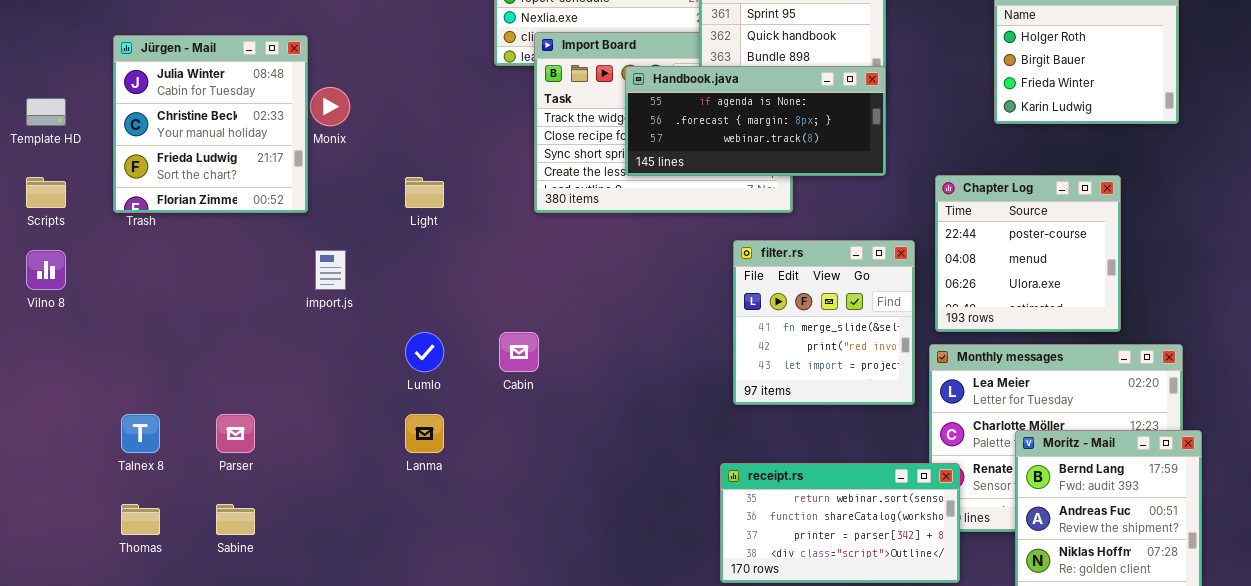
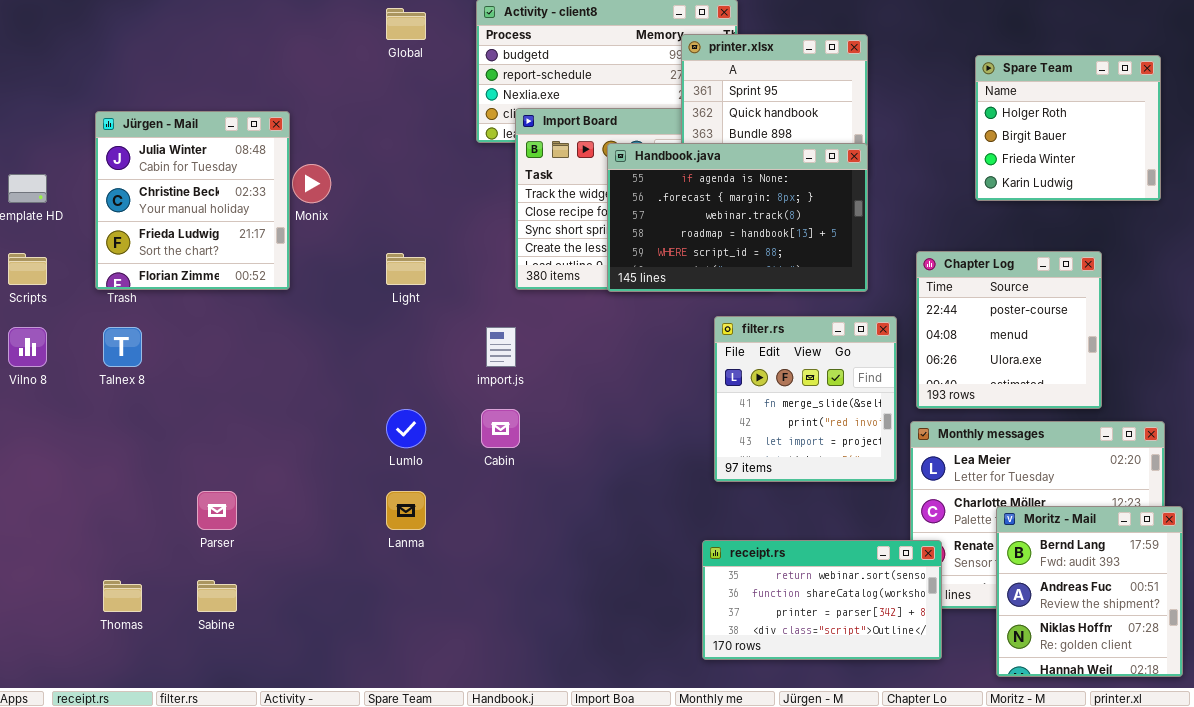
Handbook.java: [625,66,886,176] -> [607,143,868,292], resized
import.js: [315,250,346,290] -> [486,327,516,367], moved
Talnex 8: [121,414,160,453] -> [103,327,142,367], moved

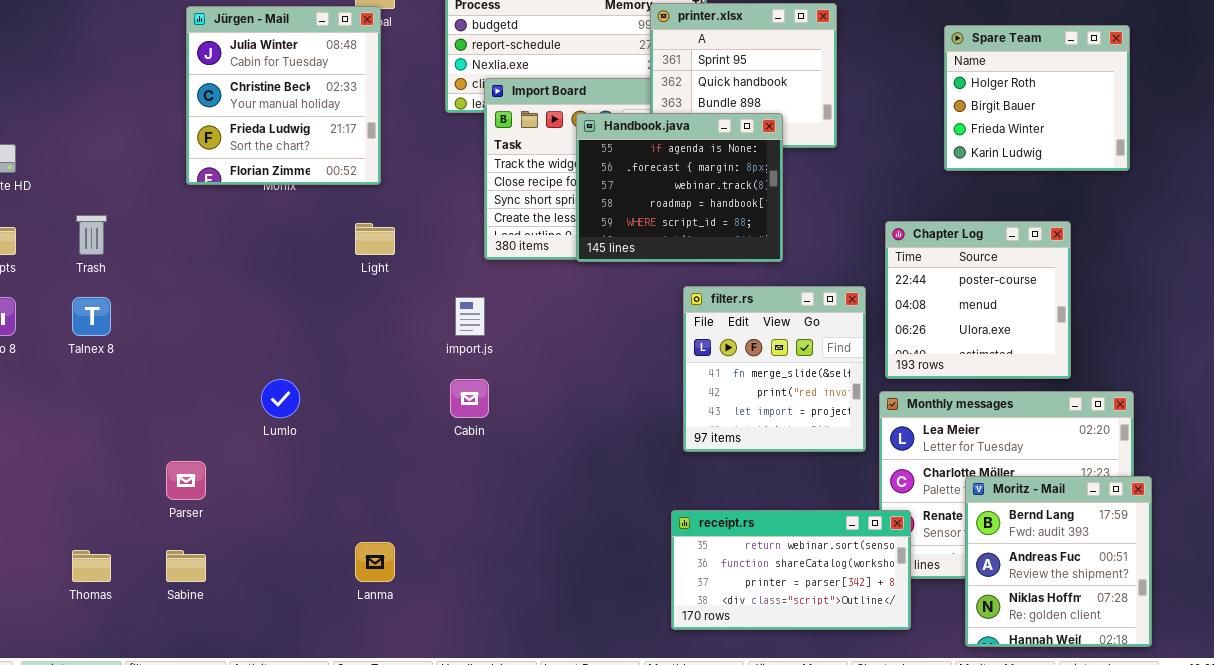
Jürgen - Mail: [95,111,290,290] -> [186,6,381,185], moved
Handbook.java: [607,143,868,292] -> [576,113,783,262], resized
Lumlo: [386,409,426,448] -> [261,379,300,418], moved
Lanma: [386,491,426,530] -> [355,542,395,582], moved

